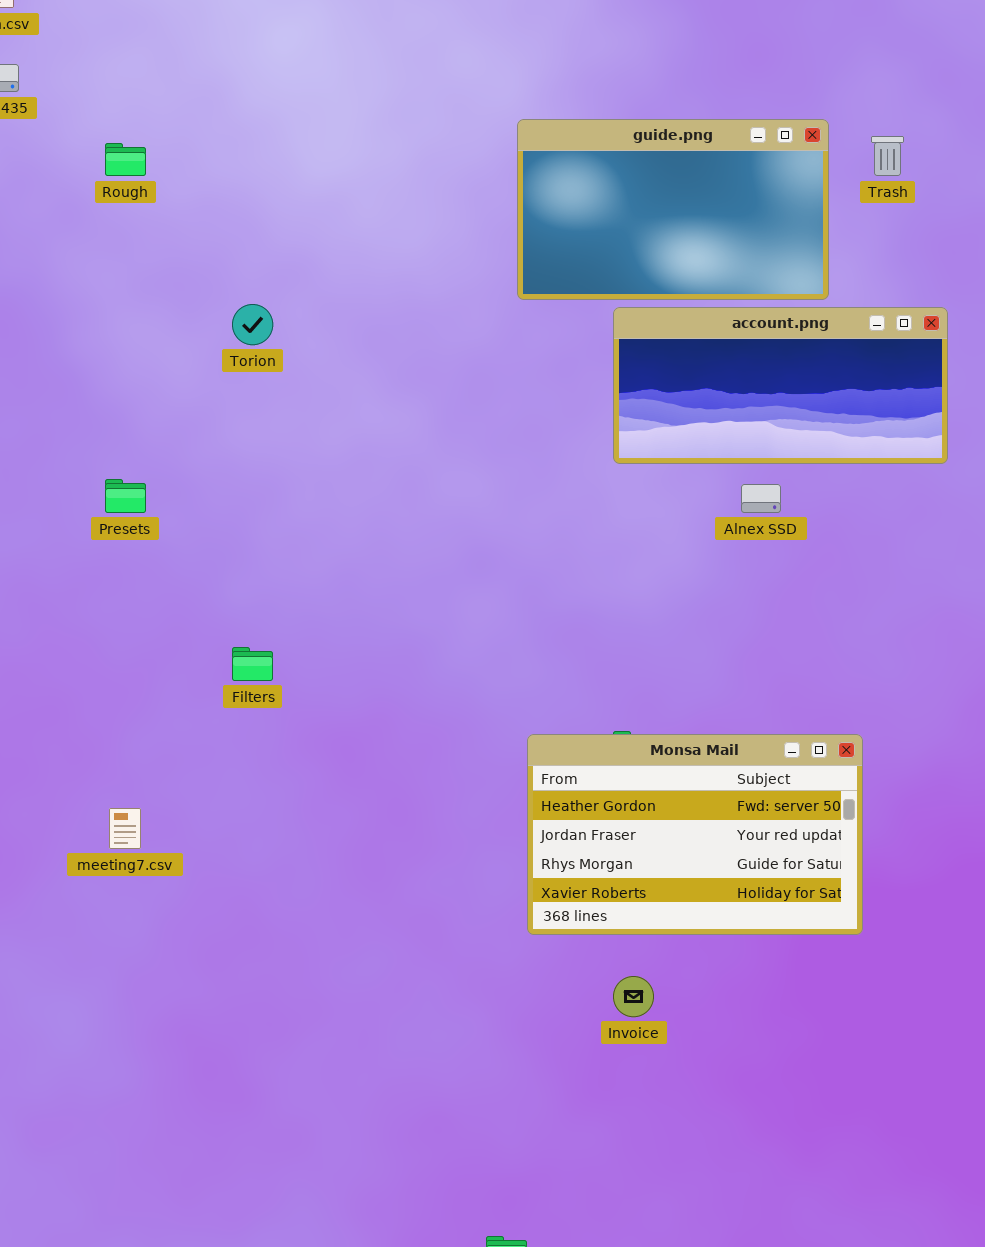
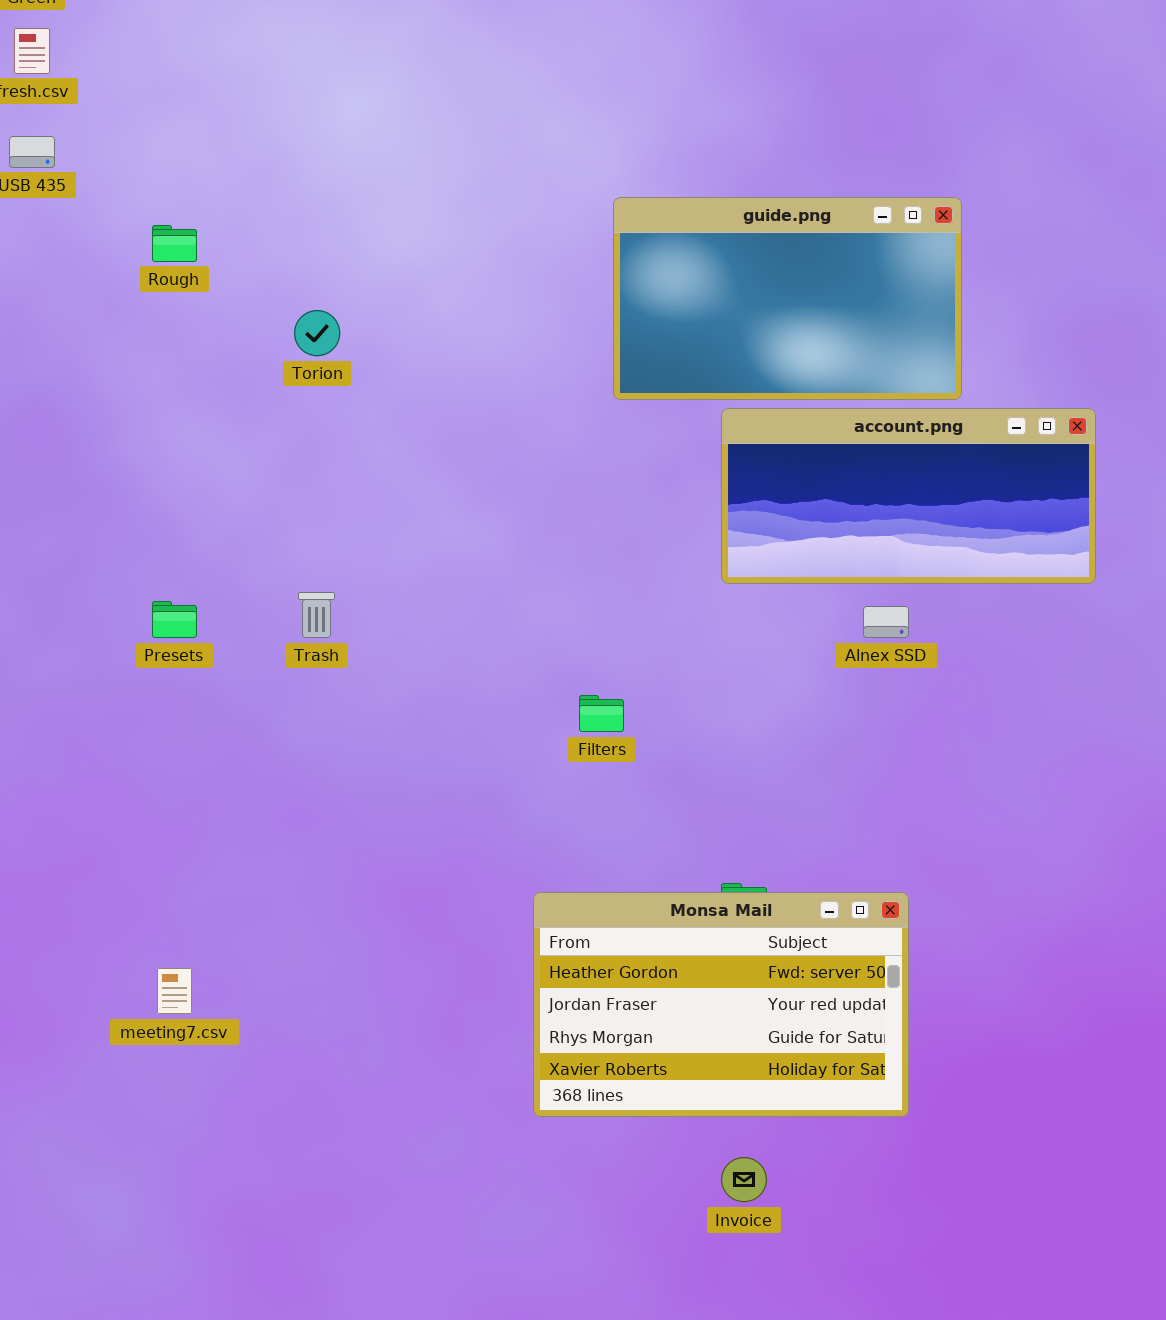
Trash: [871,136,904,176] -> [298,592,335,638], moved
Torion: [232,304,273,345] -> [294,310,340,356], moved
Filters: [232,647,273,681] -> [579,695,624,732], moved
Monsa Mail: [527,734,863,935] -> [533,892,909,1117], moved

